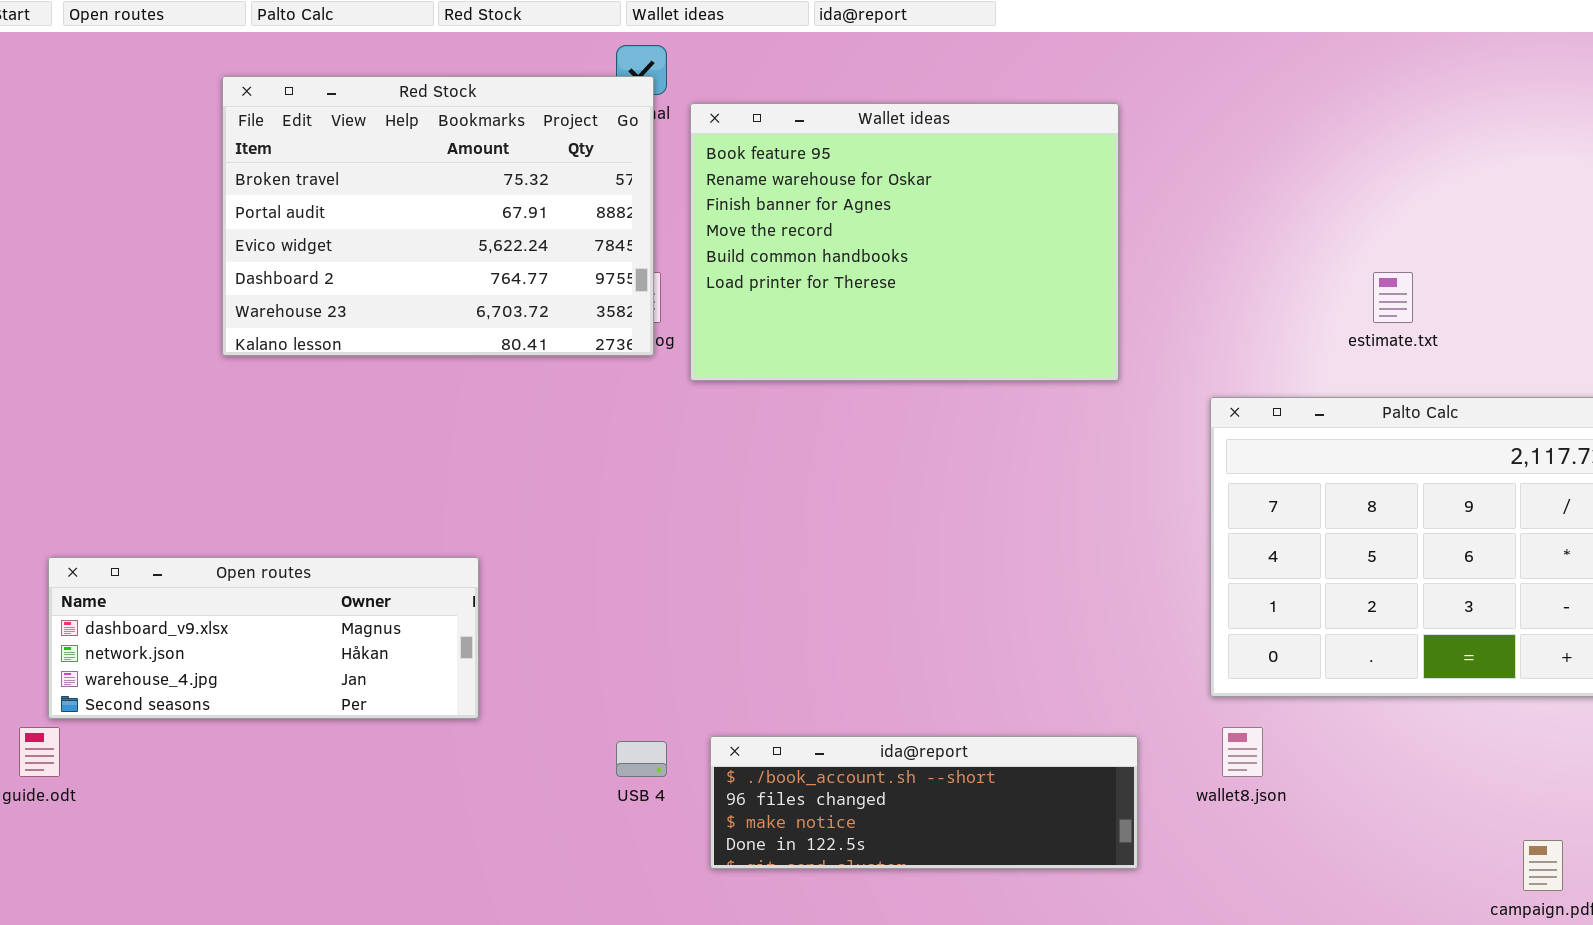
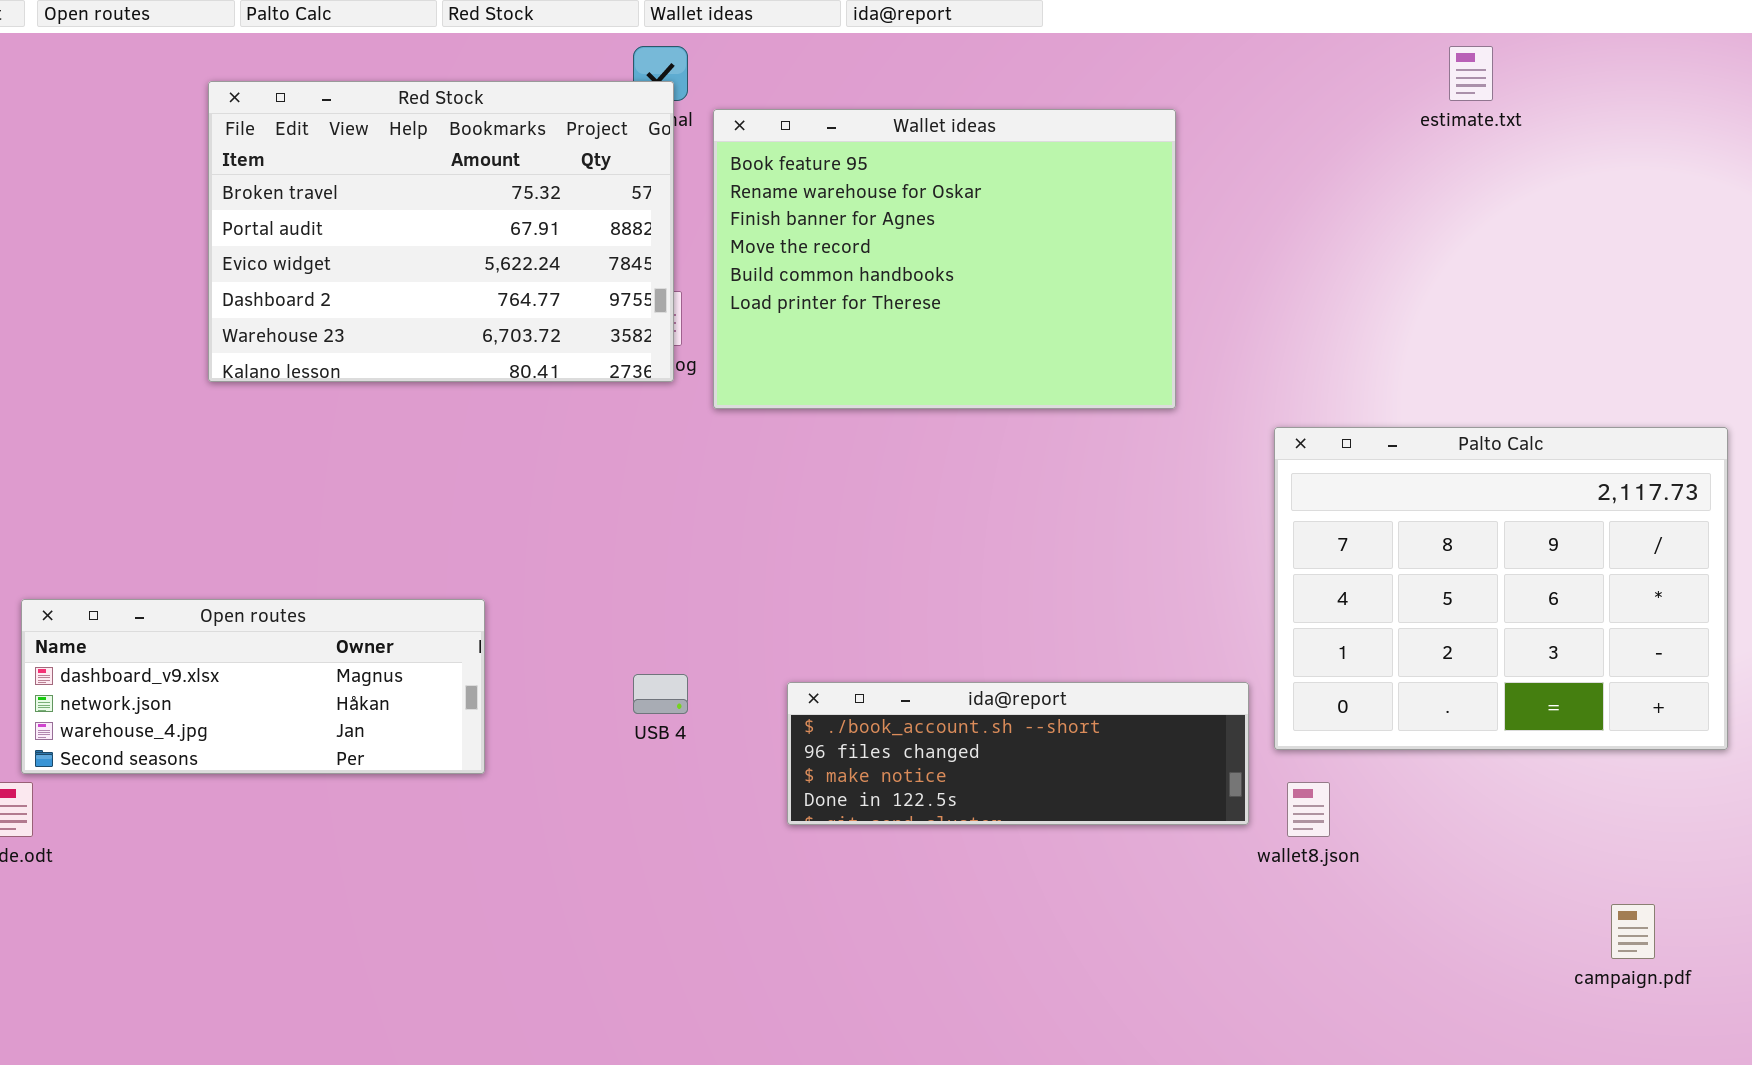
estimate.txt: [1373,272,1413,323] -> [1449,46,1493,101], moved
ida@report: [710,736,1138,869] -> [787,682,1249,825], moved
USB 4: [616,741,667,777] -> [633,674,688,714], moved

